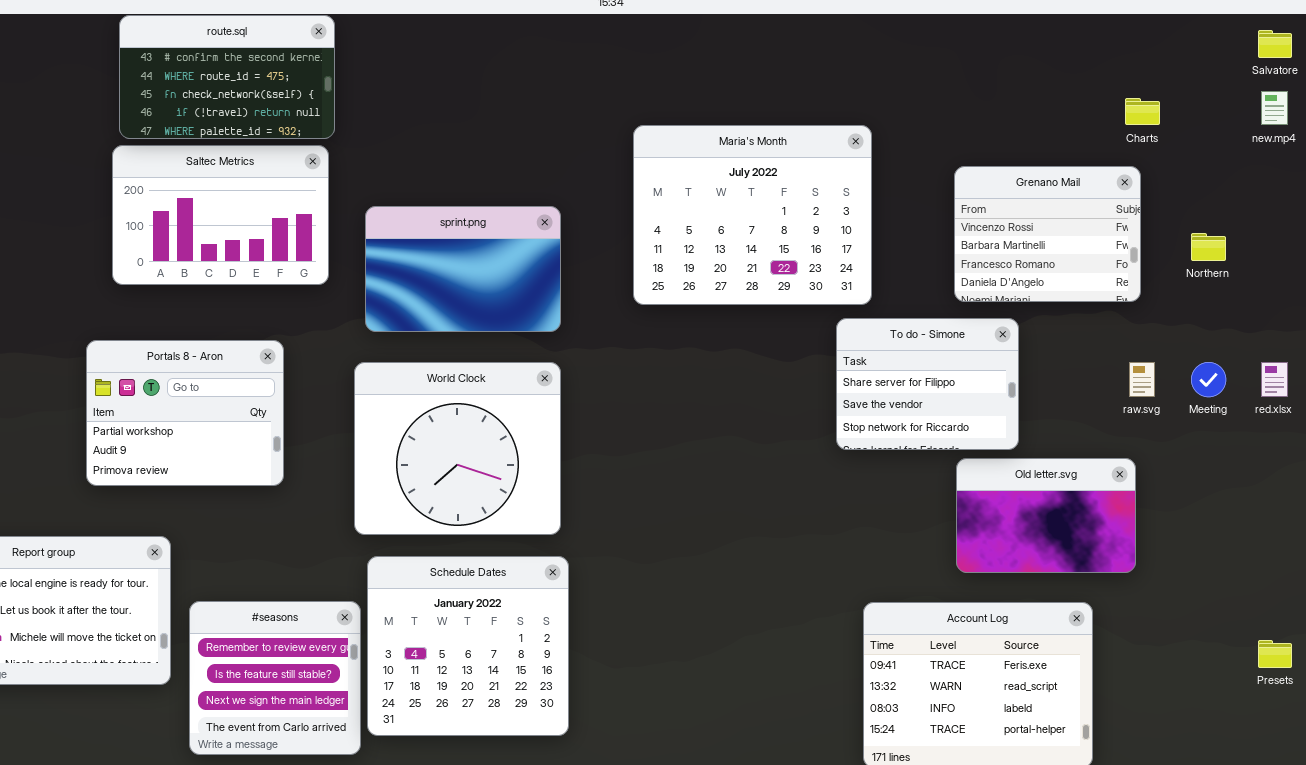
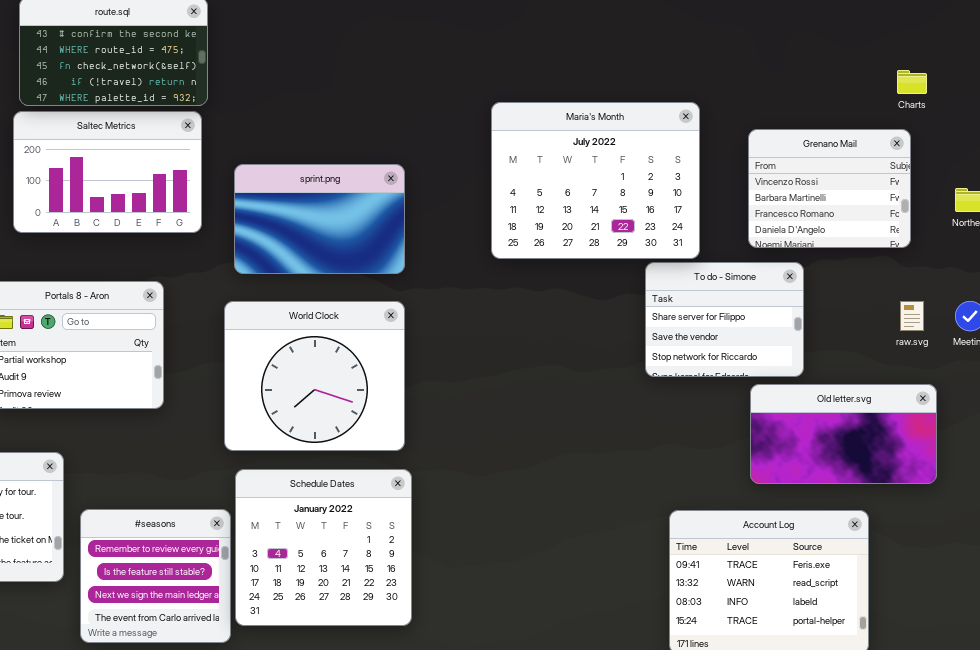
Maria's Month: [633,125,872,305] -> [491,102,700,259], moved
Old letter.svg: [956,458,1136,573] -> [750,384,937,484], resized

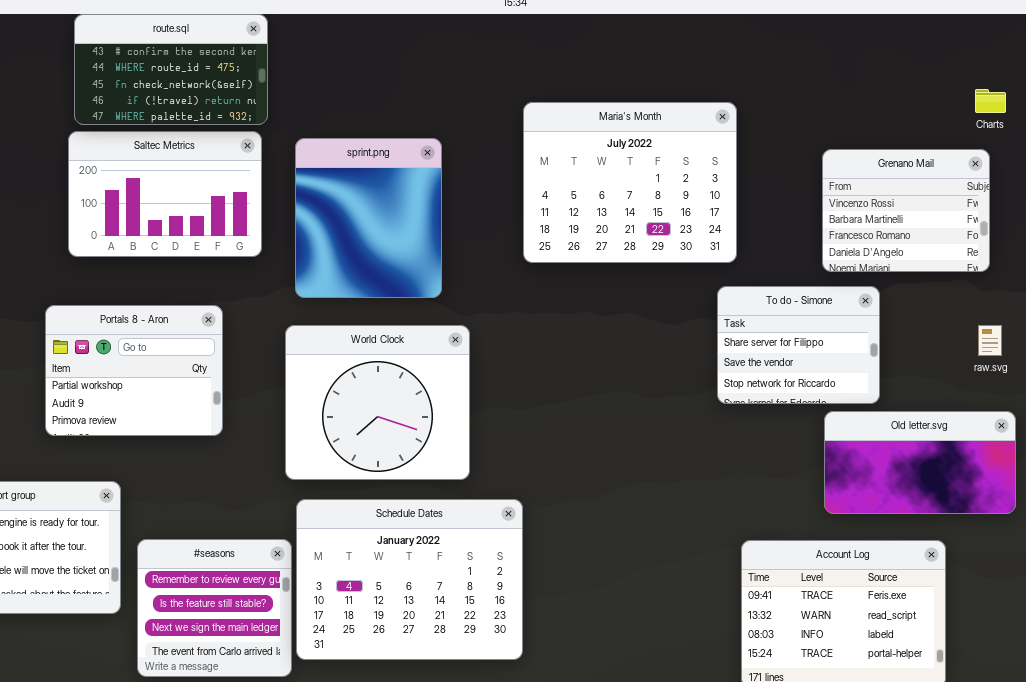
Maria's Month: [491,102,700,259] -> [523,102,737,263], moved
sprint.png: [234,164,405,274] -> [295,138,442,298], resized
Schedule Dates: [235,469,412,626] -> [296,499,523,660], resized

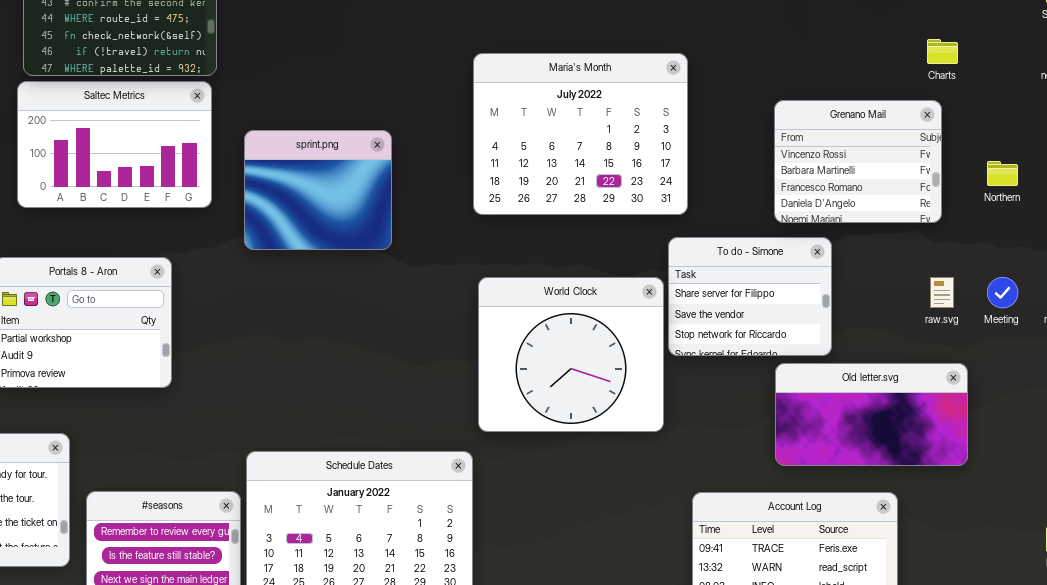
sprint.png: [295,138,442,298] -> [244,130,392,250], resized
World Clock: [285,325,470,480] -> [478,277,664,432], moved

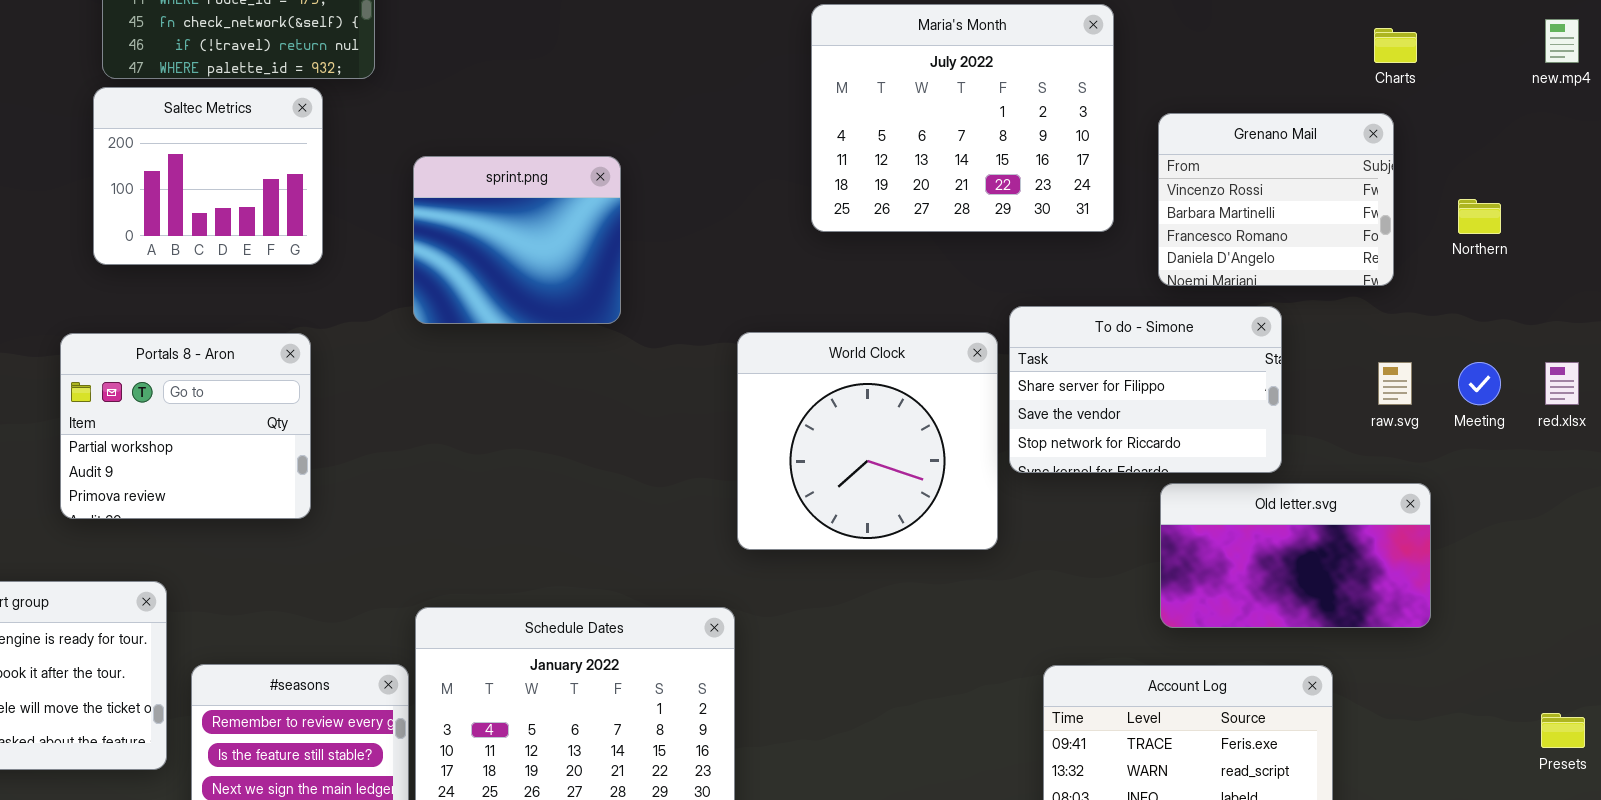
Maria's Month: [473,53,688,215] -> [811,4,1114,232], moved
Saltec Metrics: [17,81,212,208] -> [93,87,323,265], resized
To do - Simone: [668,237,832,356] -> [1009,306,1282,473], resized
World Clock: [478,277,664,432] -> [737,332,998,550], moved

